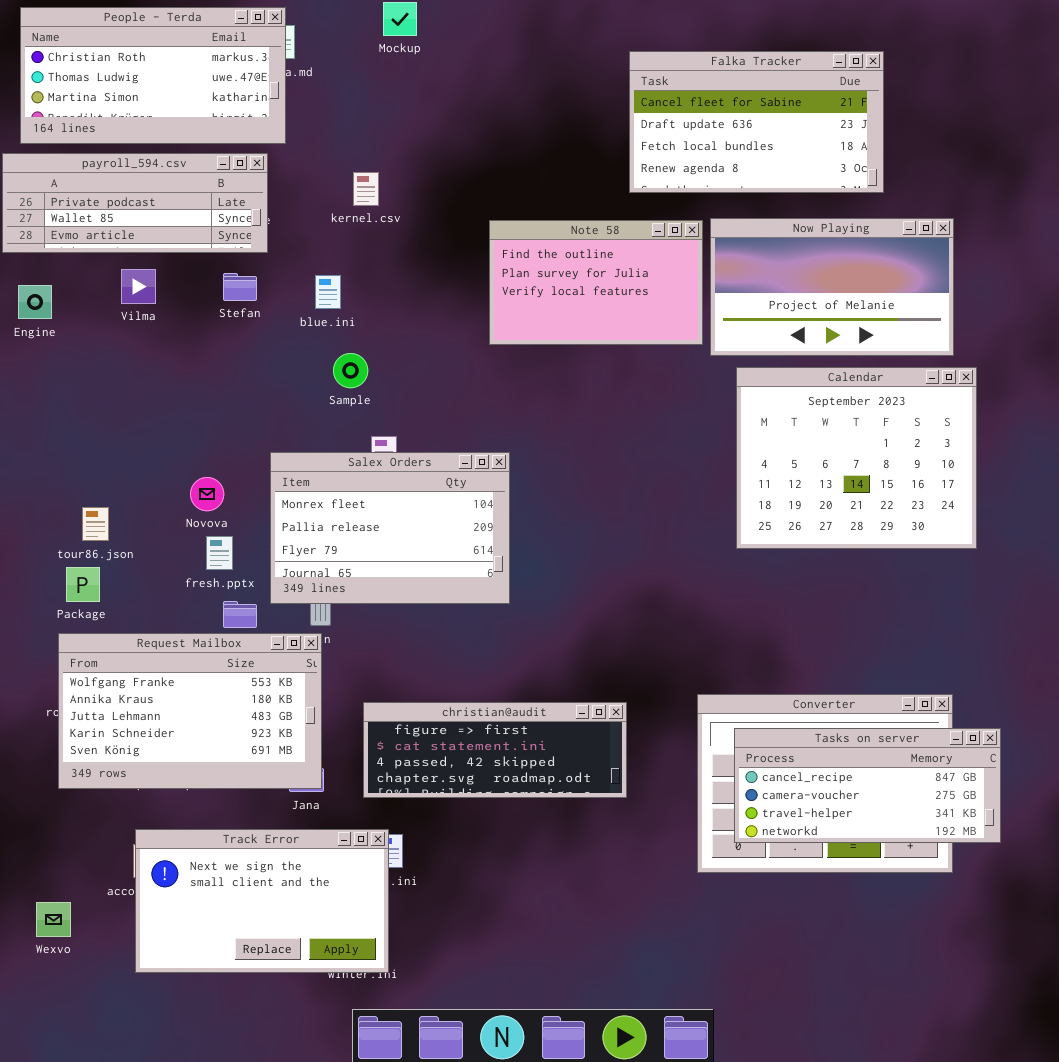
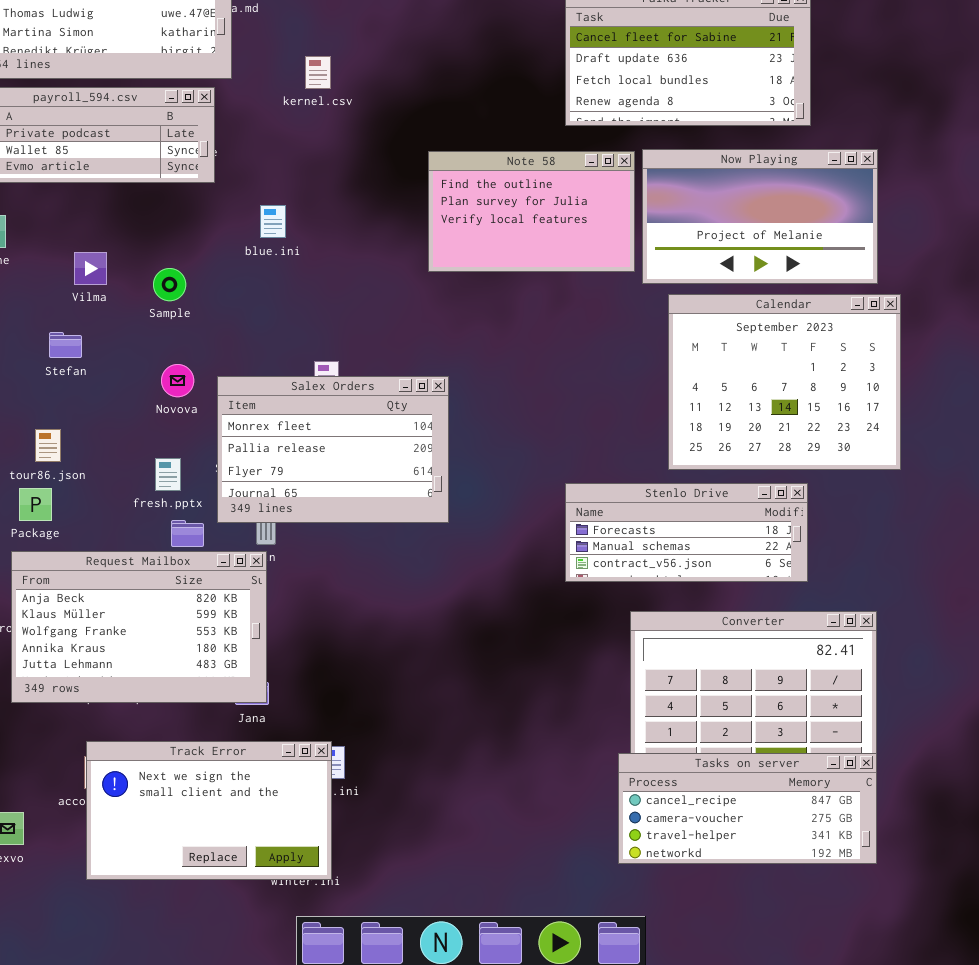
kernel.csv: [353,172,379,206] -> [305,56,331,89], moved
Vilma: [121,269,156,304] -> [74,252,107,285], moved
Stefan: [223,273,257,301] -> [49,332,82,358], moved
Sample: [333,353,368,388] -> [153,268,186,301], moved
Novova: [190,477,224,511] -> [161,364,194,397], moved
Stenlo Drive: none -> [565,483,808,582], opened
Request Mailbox: [58,633,322,789] -> [11,551,267,703], scrolled up 2 rows
christian@audit: [363,702,627,798] -> none, closed
Tasks on server: [734,728,1001,843] -> [618,753,877,864], moved

